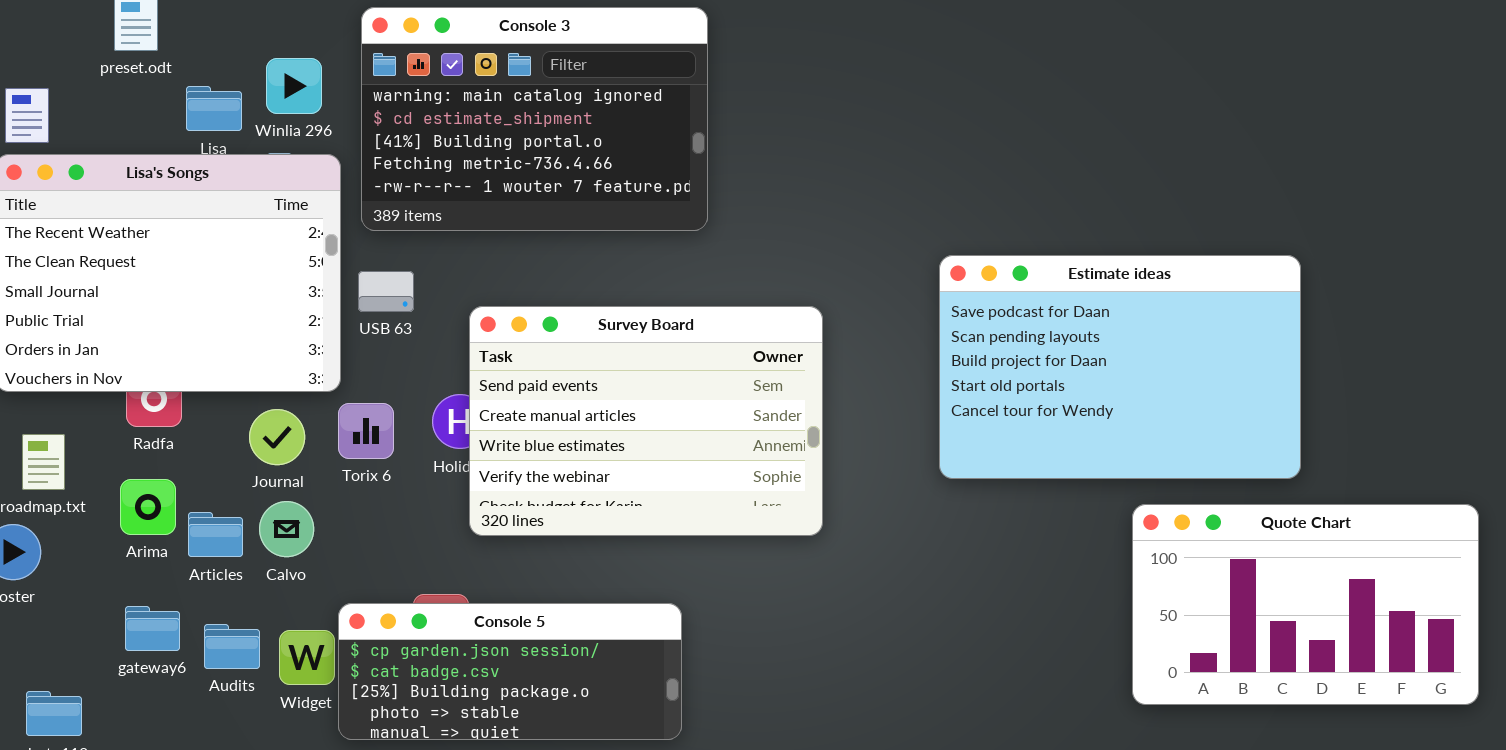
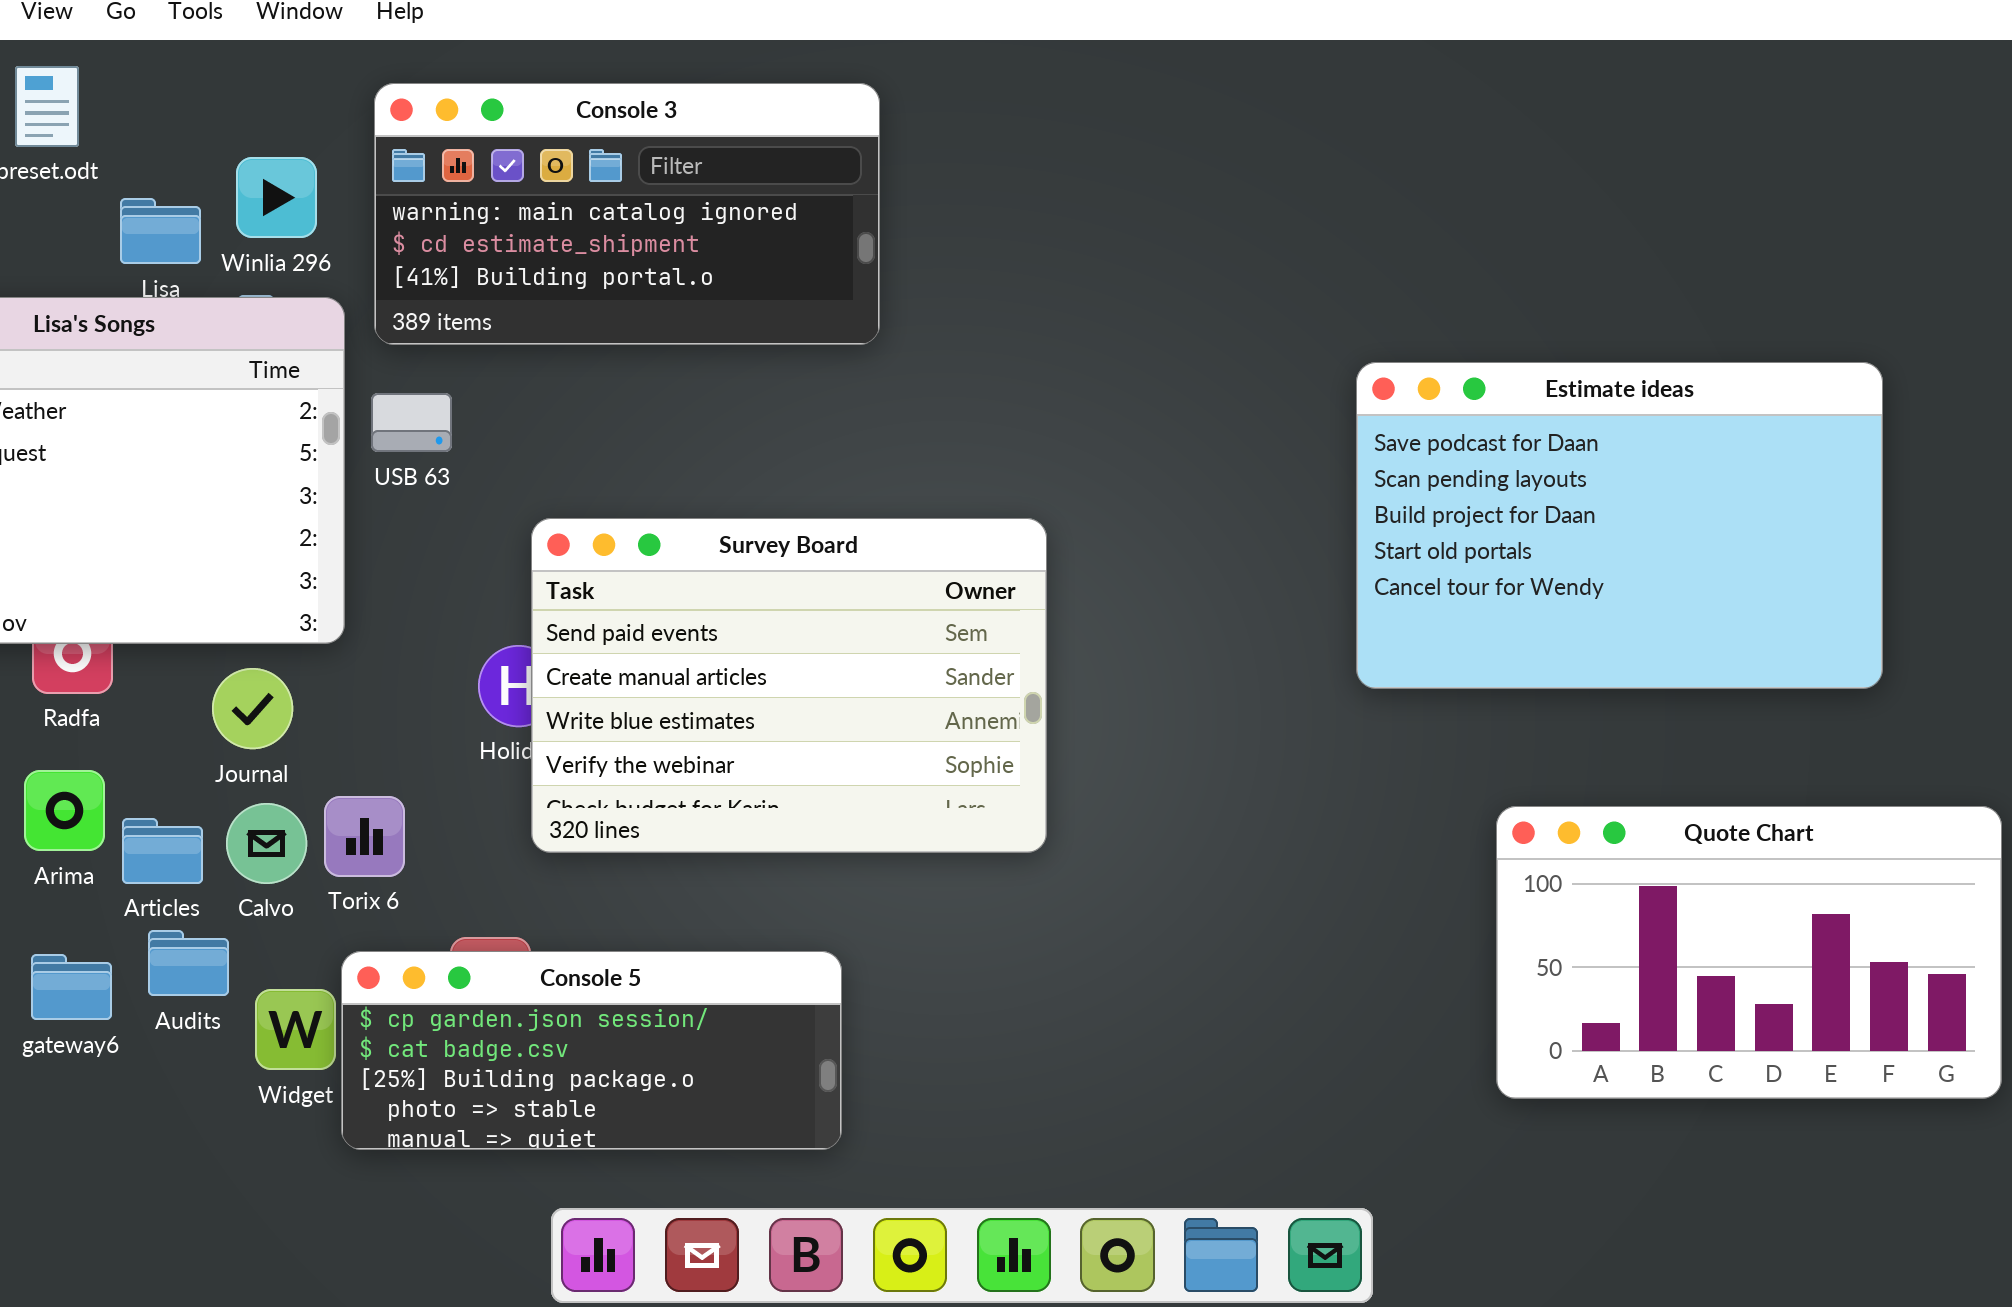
Console 3: [361,7,708,231] -> [374,83,880,345], resized
Estimate ideas: [939,255,1301,479] -> [1356,362,1883,689], moved
USB 63: [358,271,414,312] -> [371,393,452,452], moved
Torix 6: [338,403,394,459] -> [324,796,405,877], moved
Audits: [204,624,260,669] -> [148,930,229,996], moved

